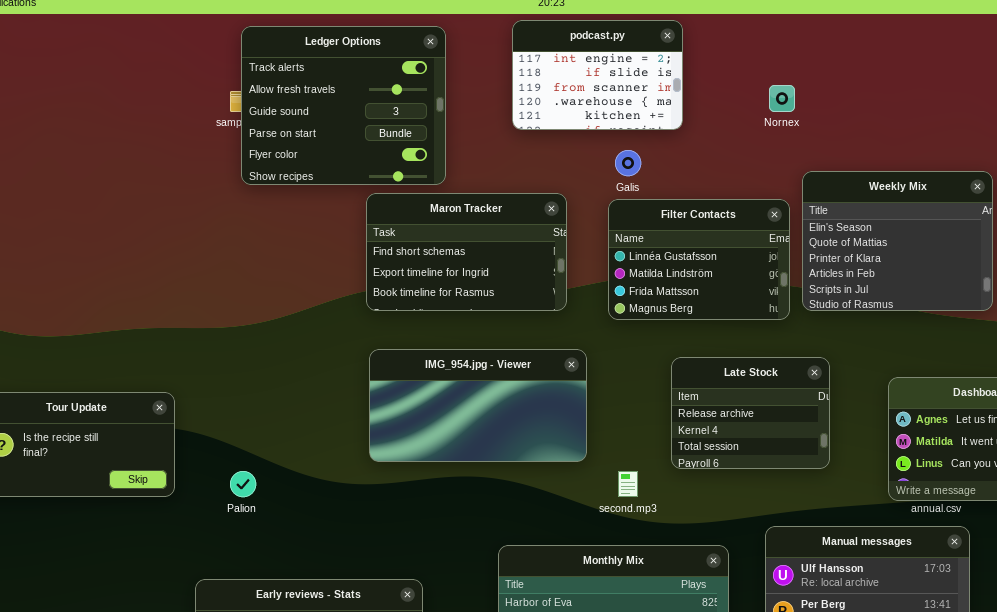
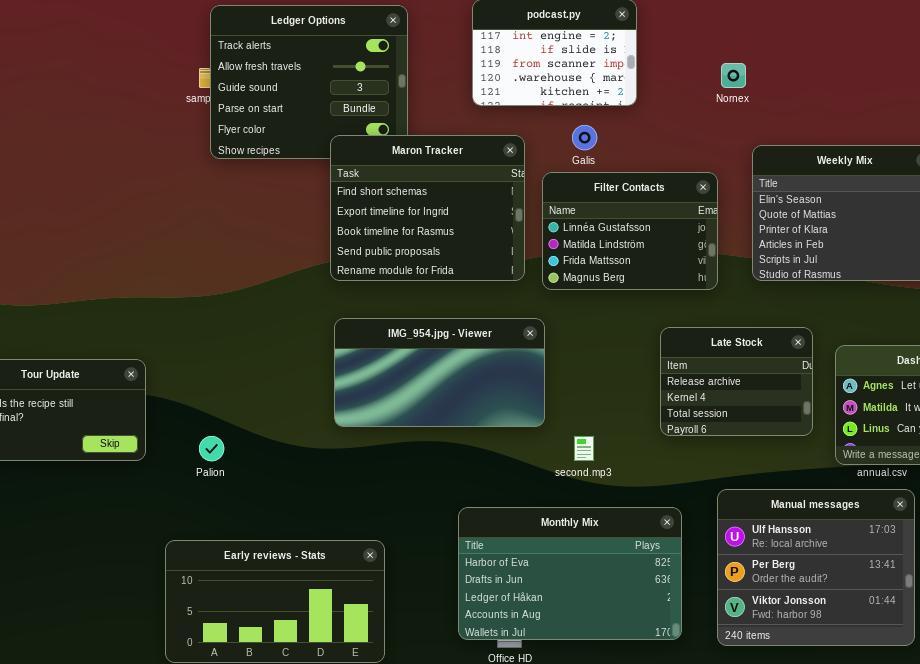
Maron Tracker: [366,193,567,311] -> [330,135,525,281], resized
Filter Contacts: [608,199,790,320] -> [542,172,718,290], moved
Late Stock: [671,357,830,469] -> [660,327,813,436], moved

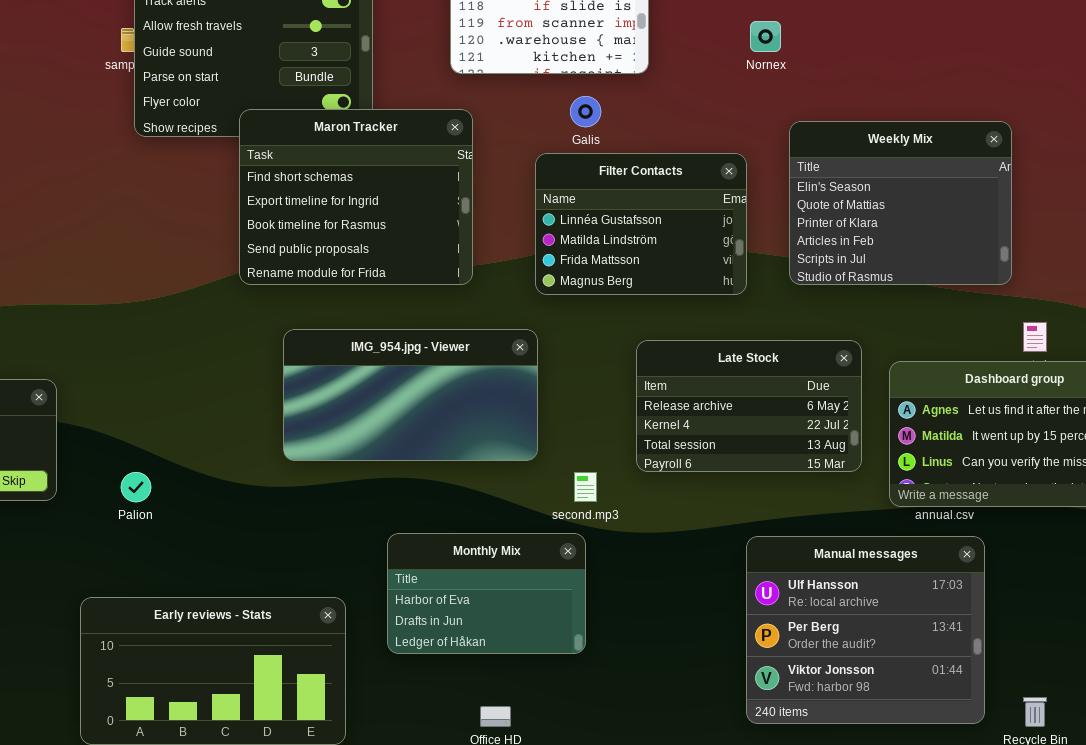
Maron Tracker: [330,135,525,281] -> [239,109,473,285], moved
Late Stock: [660,327,813,436] -> [636,340,862,472], resized
Monthly Mix: [458,507,682,640] -> [387,533,586,654], moved, resized

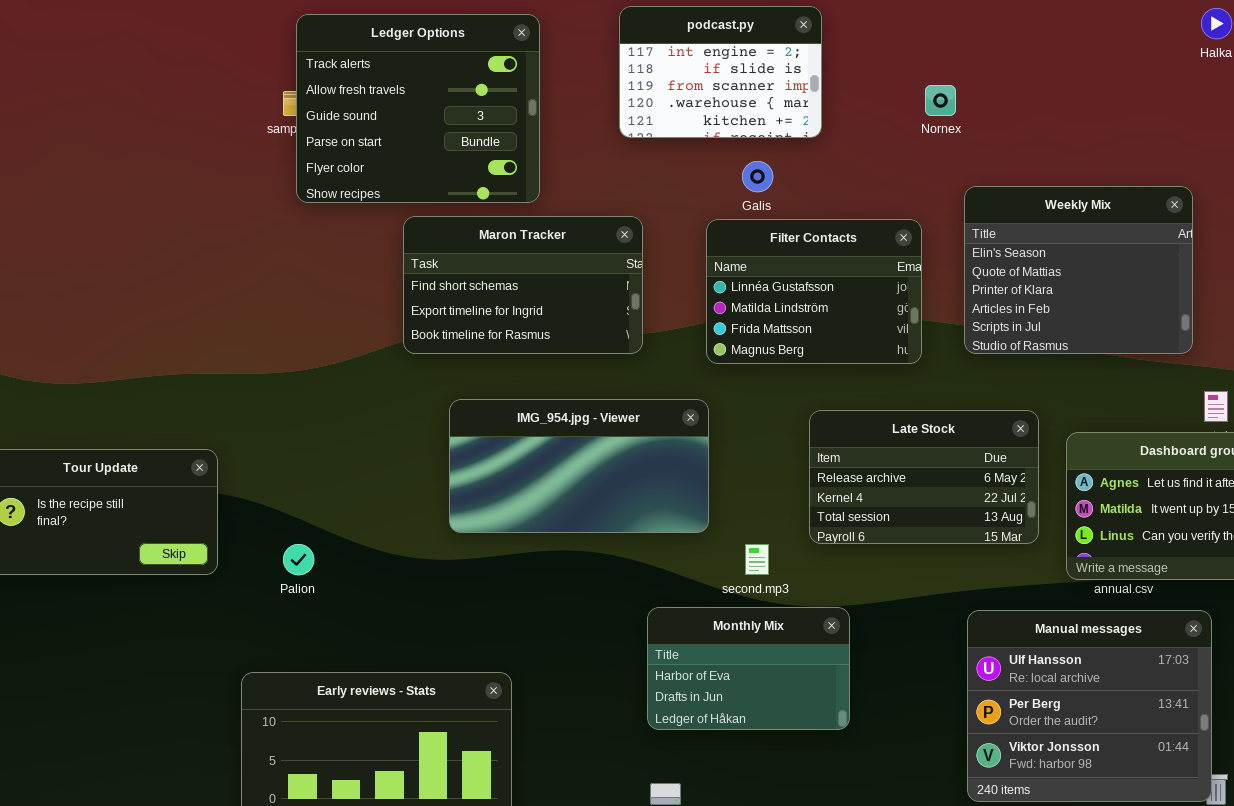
Maron Tracker: [239,109,473,285] -> [403,216,643,354], resized
Monthly Mix: [387,533,586,654] -> [647,607,850,730], moved
Manual messages: [746,536,985,724] -> [967,610,1212,802], moved

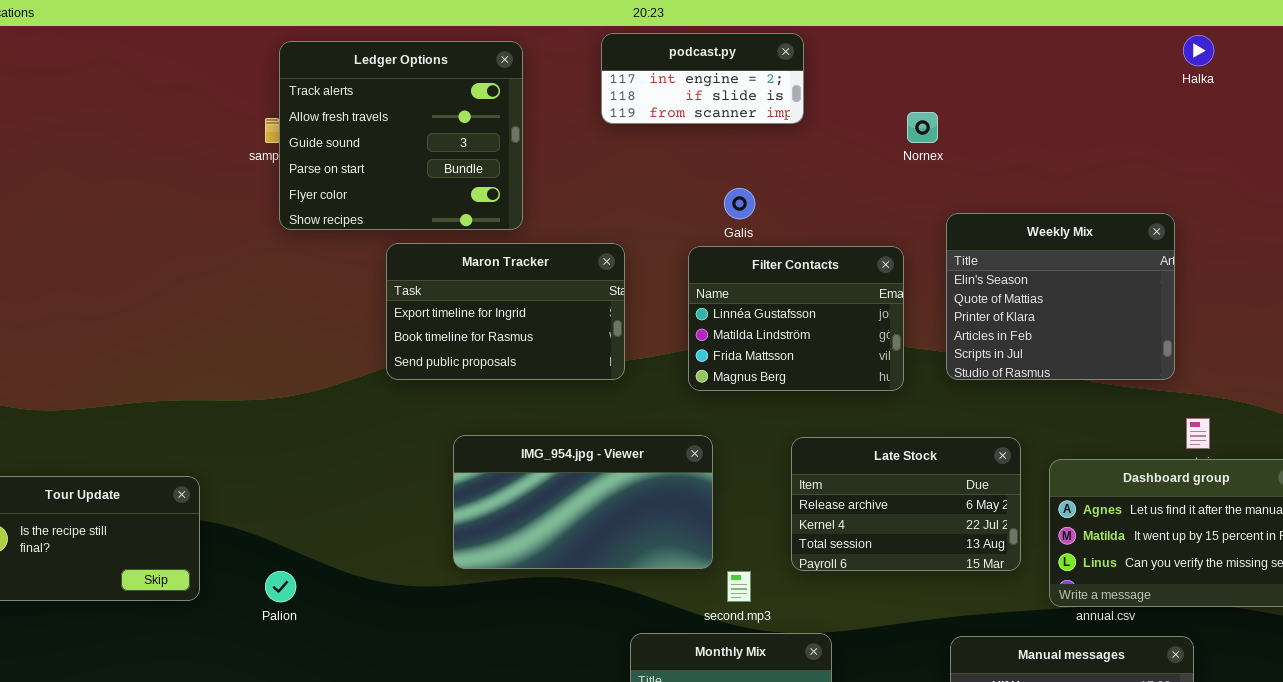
podcast.py: [619,6,822,138] -> [601,33,804,124], resized
Maron Tracker: [403,216,643,354] -> [386,243,625,380], scrolled down 1 row
IMG_954.jpg - Viewer: [449,399,709,533] -> [453,435,713,569], moved

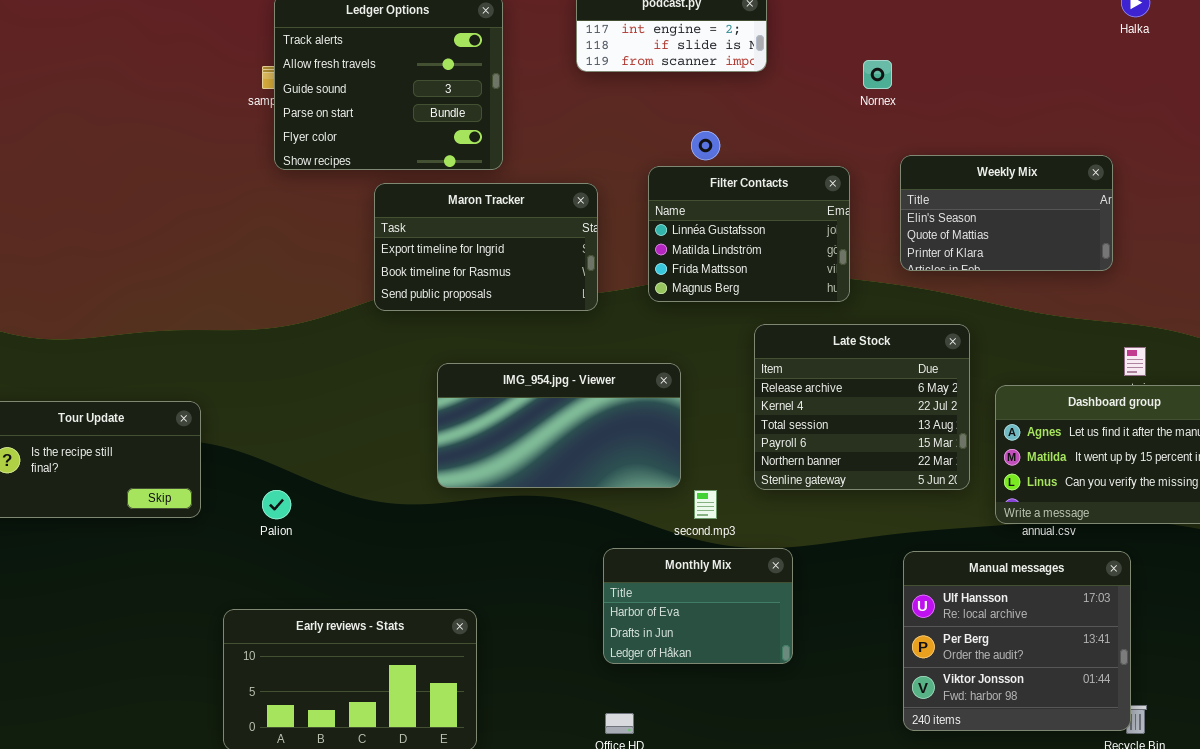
Weekly Mix: [946,213,1175,380] -> [900,155,1113,271], resized
Filter Contacts: [688,246,904,391] -> [648,166,850,302], moved
Late Stock: [791,437,1021,571] -> [754,324,970,490], resized

